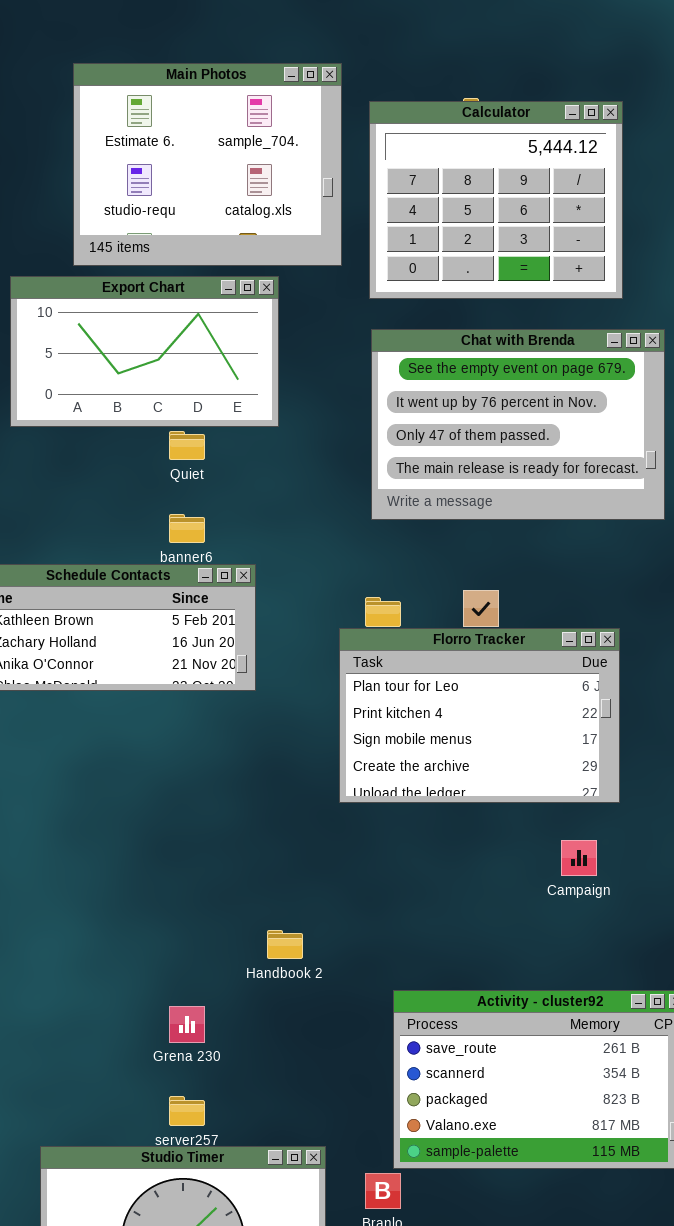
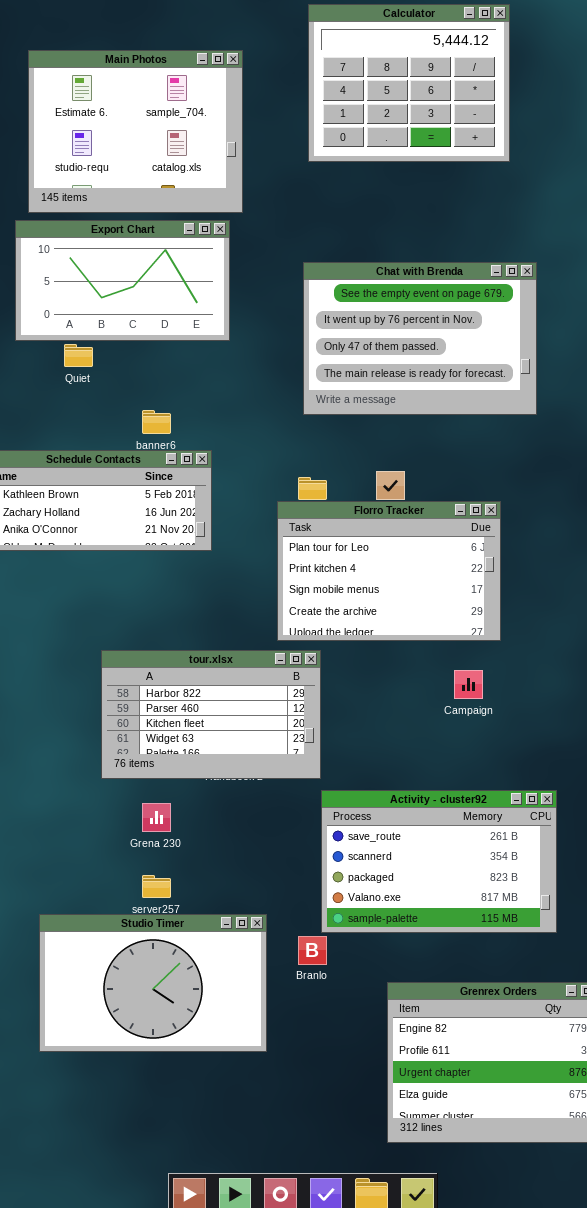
Main Photos: [73,63,342,266] -> [28,50,243,213], moved
Calculator: [369,101,623,299] -> [308,4,510,162], moved
Quiet: [169,431,205,460] -> [64,344,93,367], moved
tour.xlsx: none -> [101,650,321,779], opened

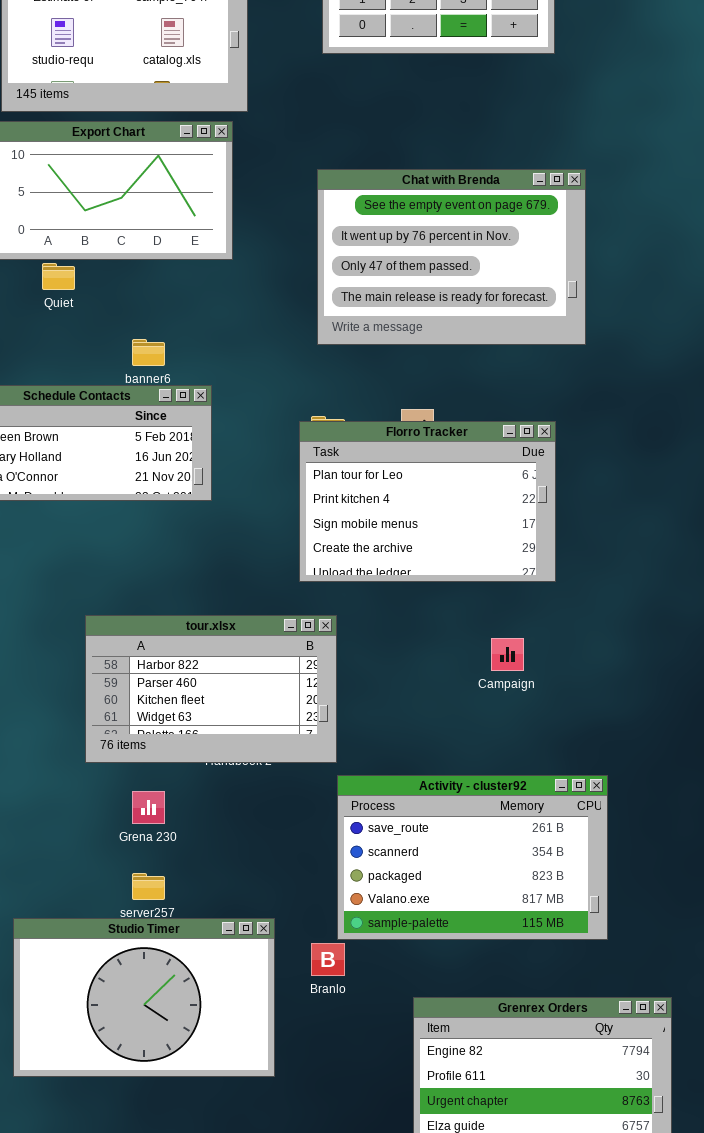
Florro Tracker: [277,501,501,641] -> [299,421,556,582], moved

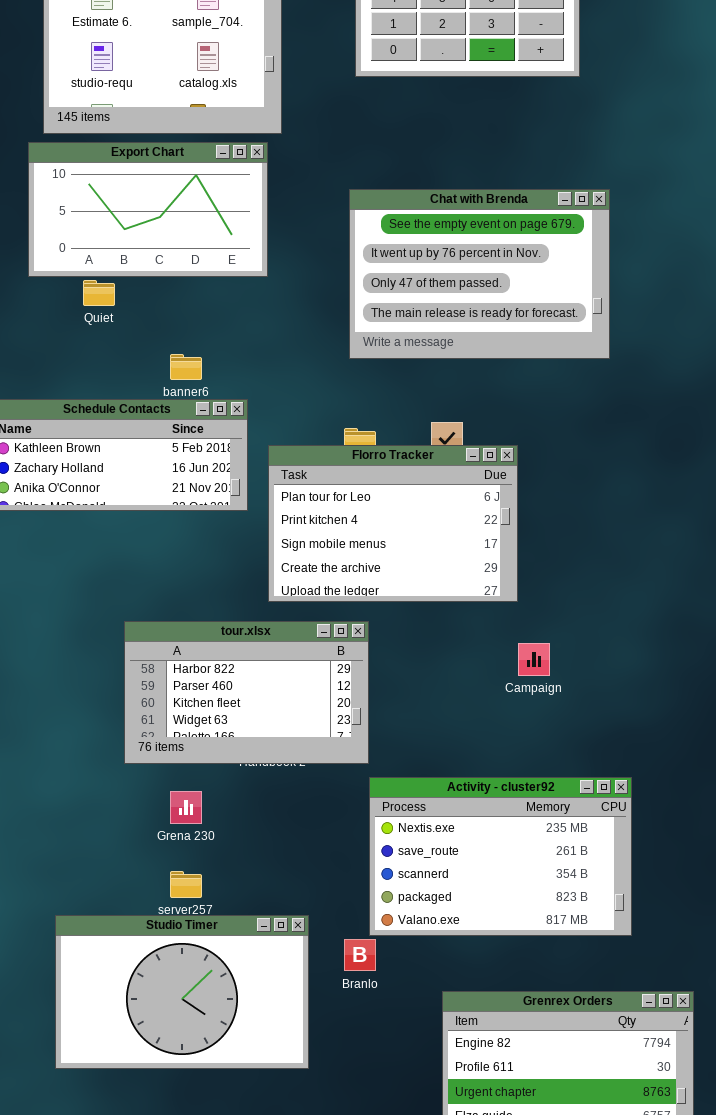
Florro Tracker: [299,421,556,582] -> [268,445,518,602], moved
Activity - cluster92: [337,775,608,940] -> [369,777,632,936], scrolled up 1 row

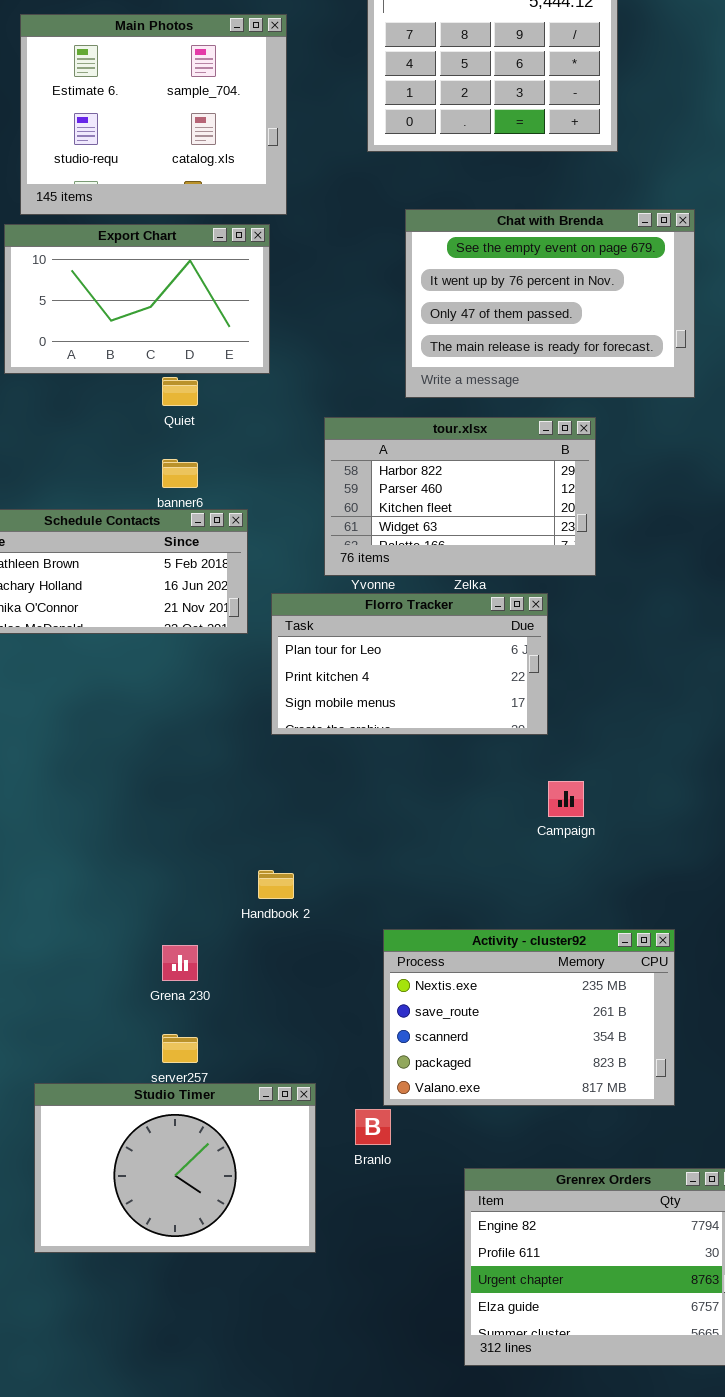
Chat with Brenda: [349,189,610,359] -> [405,209,695,398], moved
Quiet: [83,280,115,306] -> [162,377,198,406], moved
Florro Tracker: [268,445,518,602] -> [271,593,548,735], resized
tour.xlsx: [124,621,369,764] -> [324,417,596,576], moved

